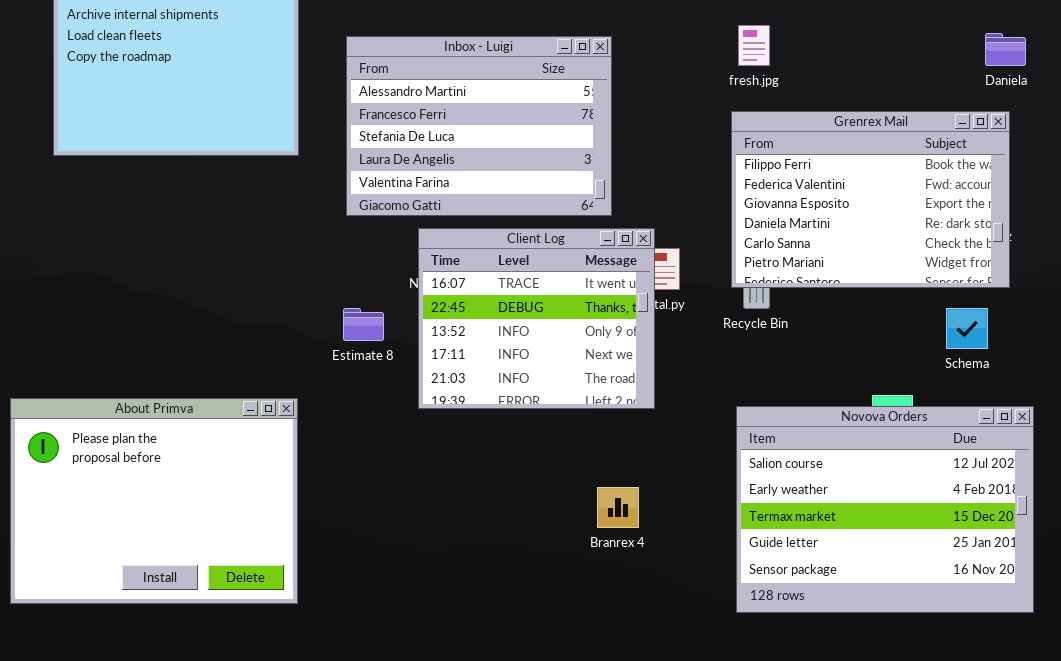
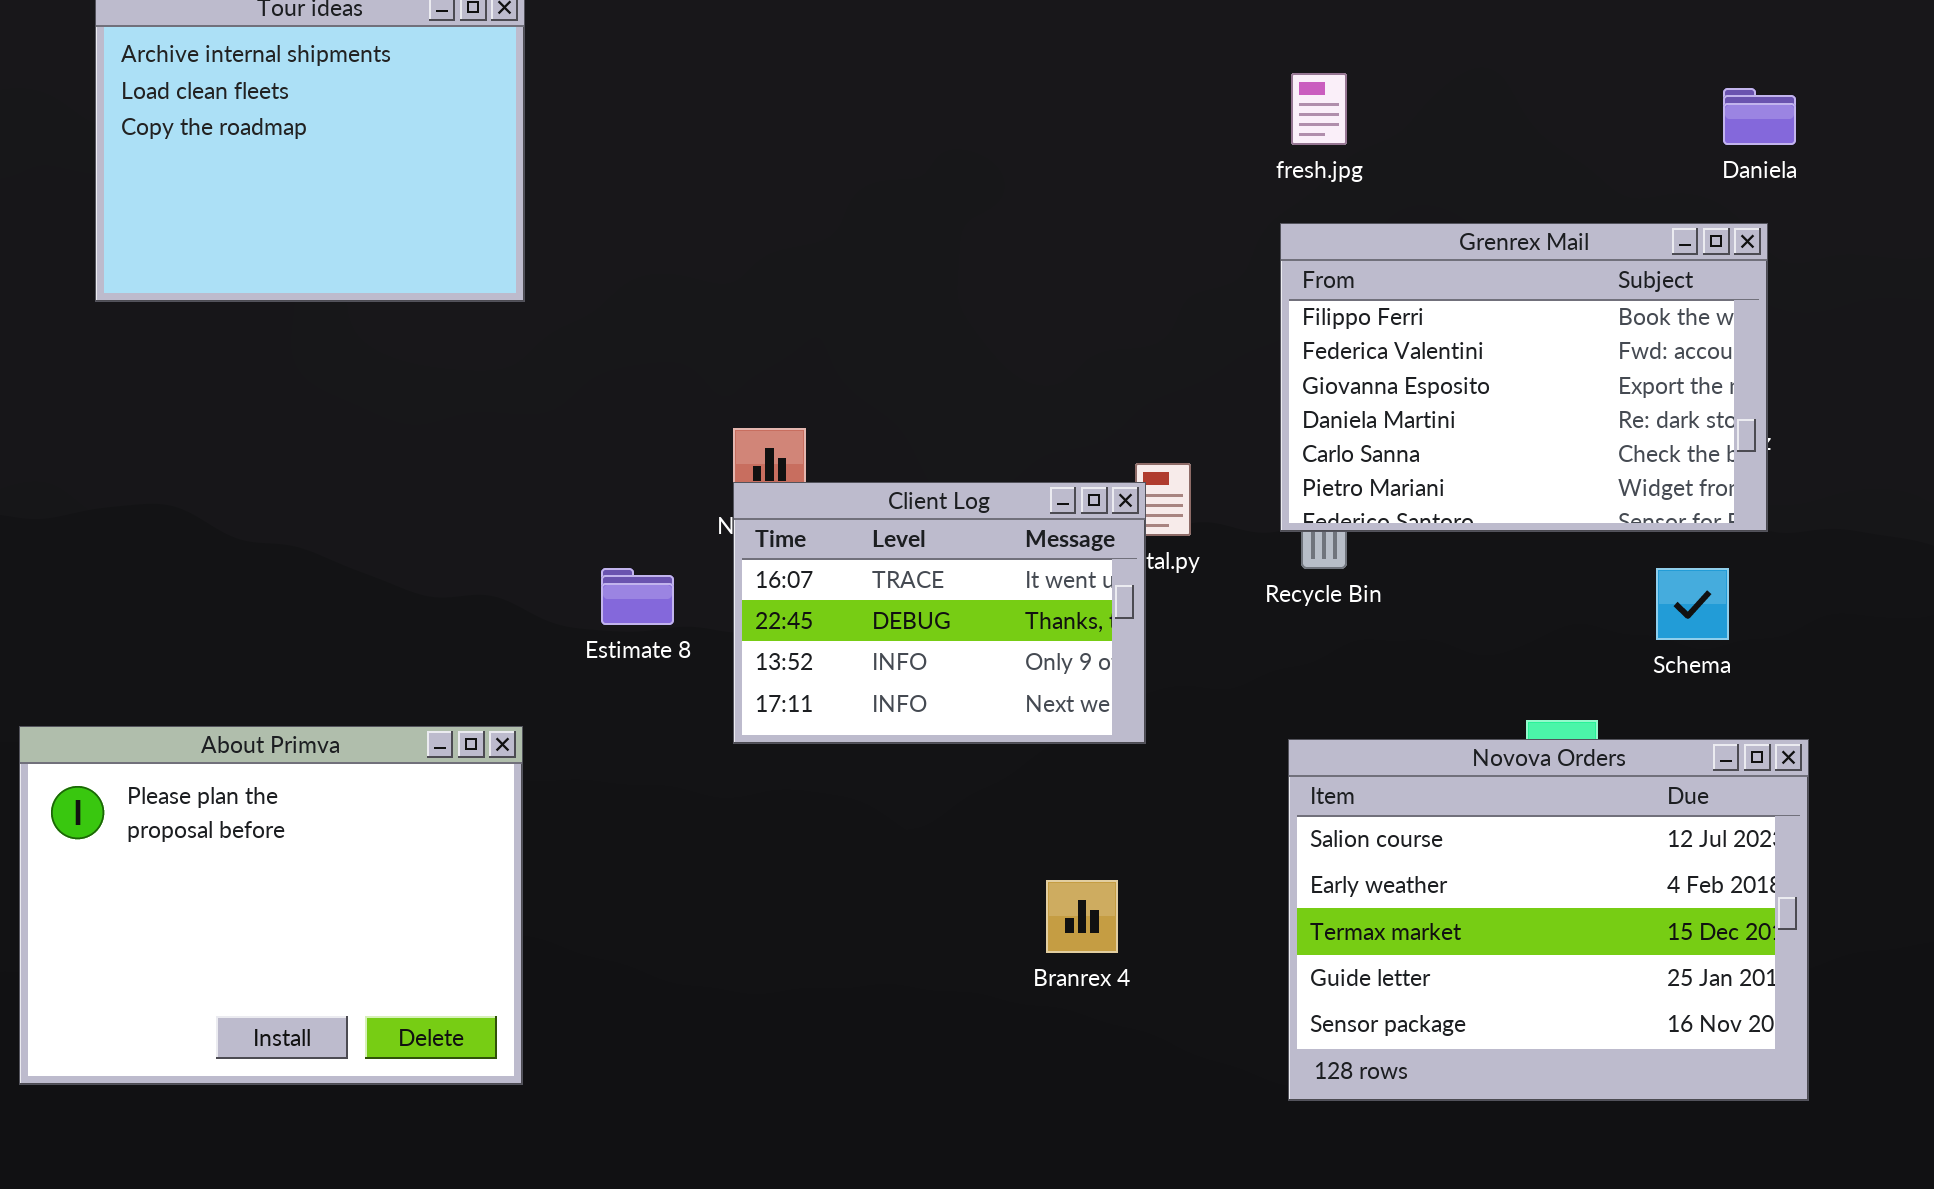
Inbox - Luigi: [346,36,612,216] -> none, closed
Client Log: [418,228,655,409] -> [733,482,1146,744], resized

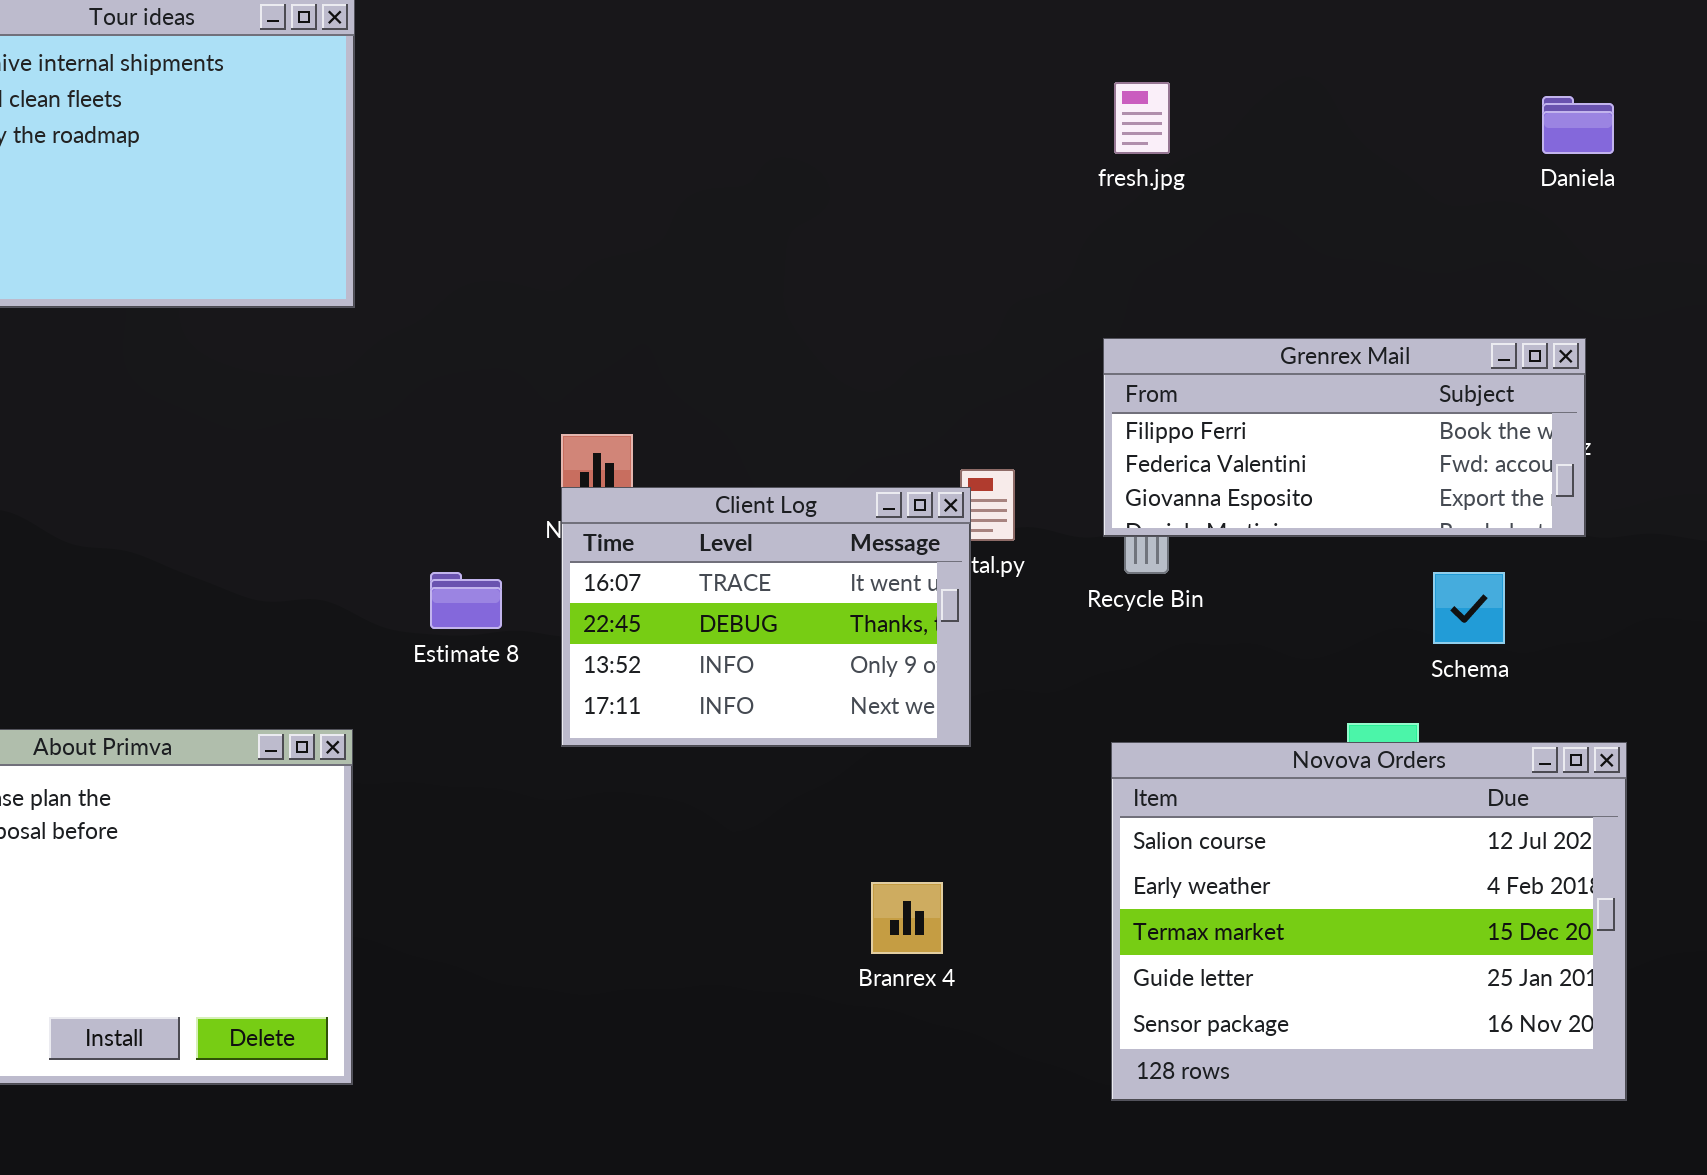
Grenrex Mail: [1280,223,1768,532] -> [1103,338,1586,537], resized
Schema: [1656,568,1729,640] -> [1433,572,1505,644], moved

